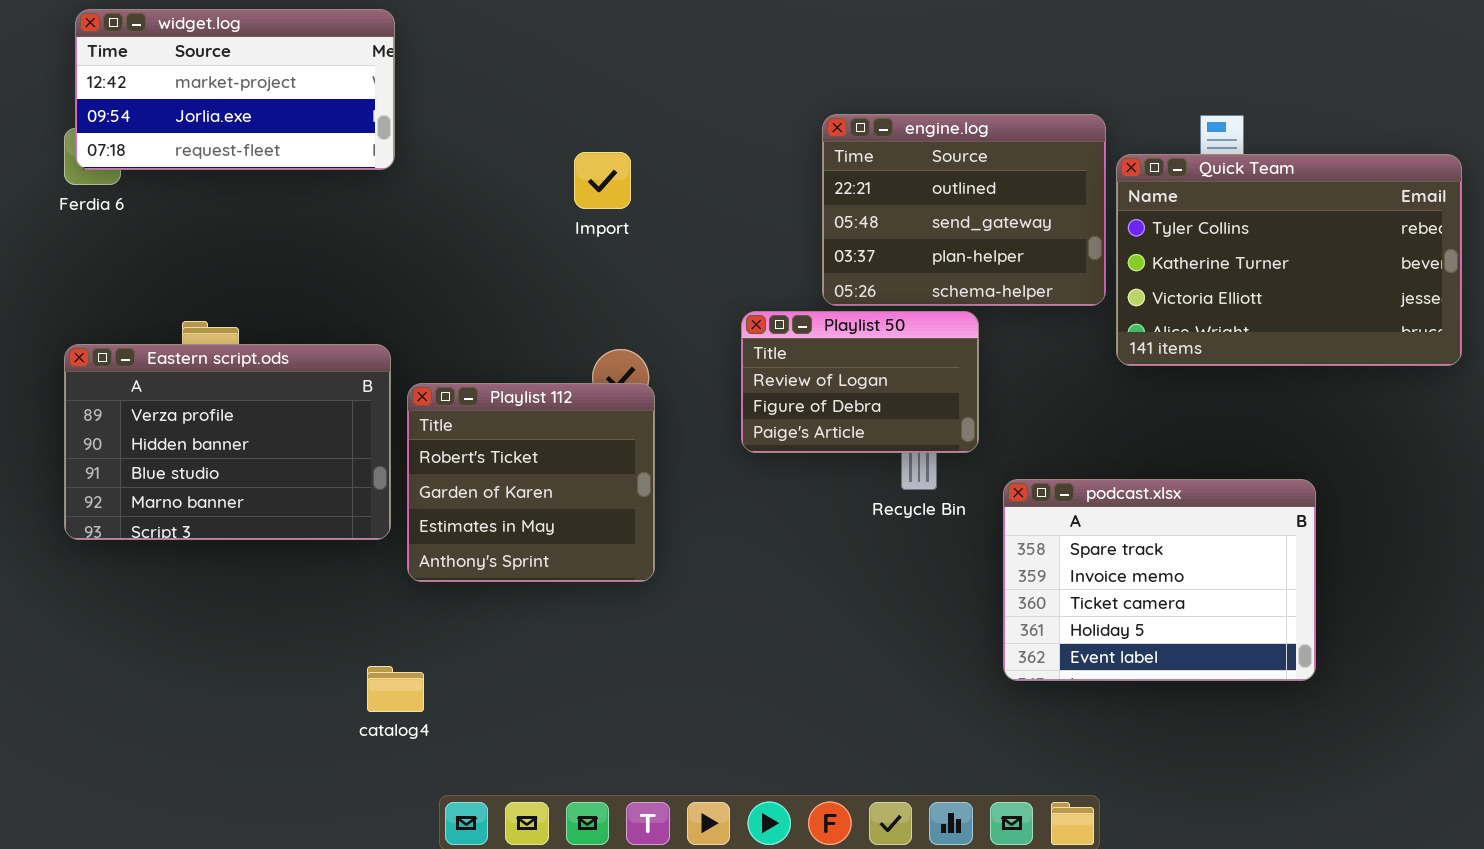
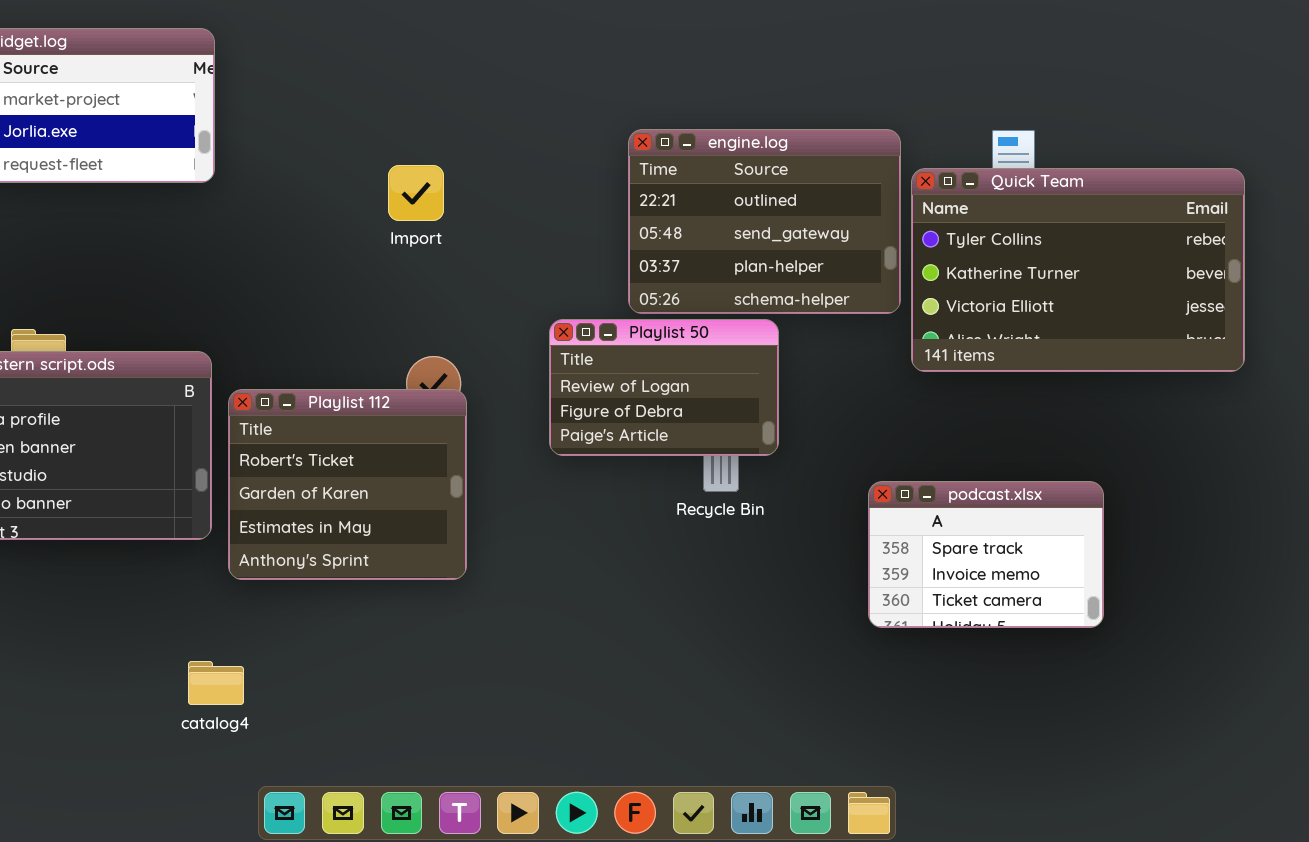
podcast.xlsx: [1003,479,1316,681] -> [868,481,1104,628], resized

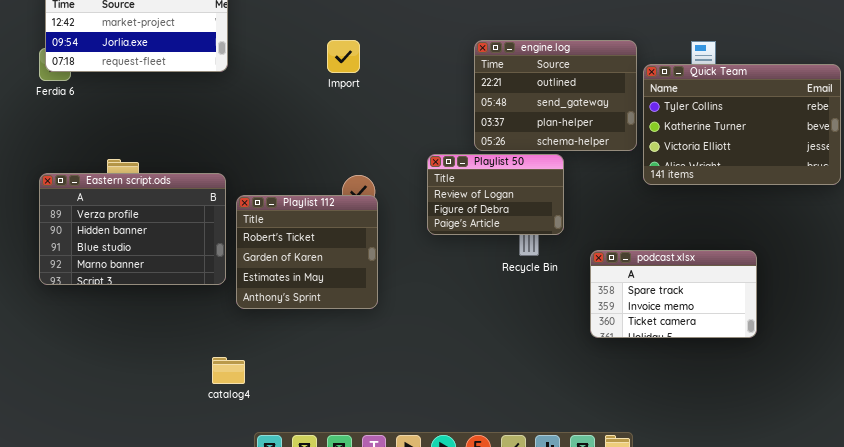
Import: [388,165,444,221] -> [327,40,360,73], moved
podcast.xlsx: [868,481,1104,628] -> [590,250,757,338], resized

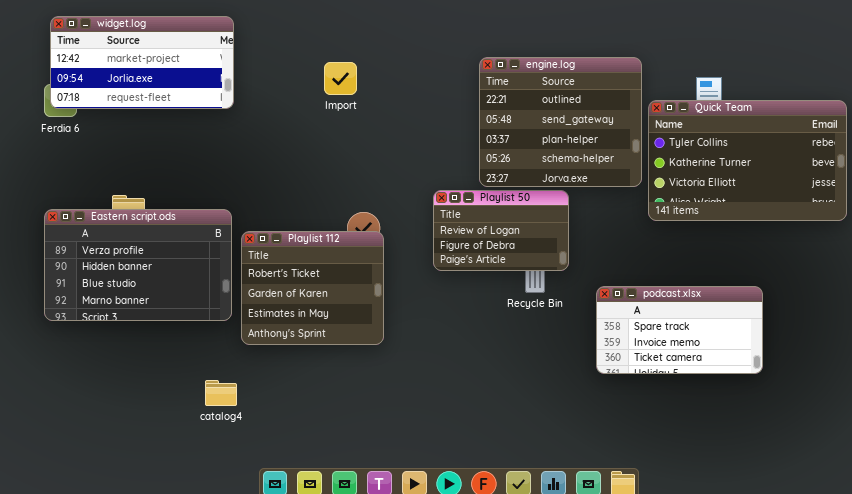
Import: [327,40,360,73] -> [324,62,357,95], moved
engine.log: [474,40,637,151] -> [479,57,642,187], resized
catalog4: [212,357,245,384] -> [205,380,237,406], moved

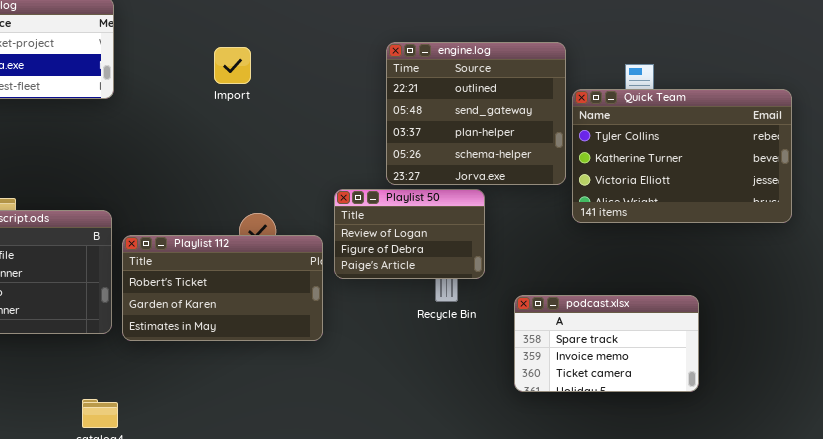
Playlist 112: [241,231,384,345] -> [122,235,323,341], resized

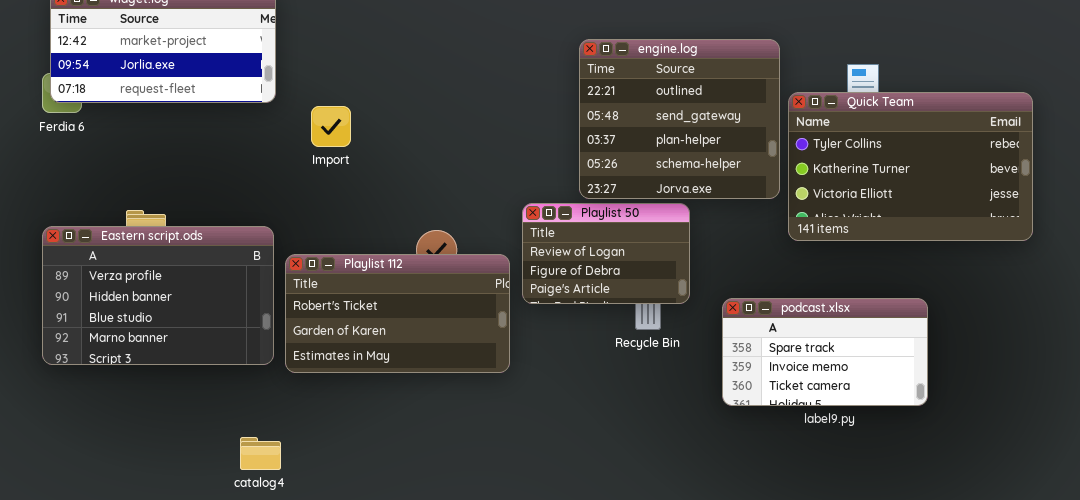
Import: [214,47,251,84] -> [311,106,351,147], moved
podcast.xlsx: [514,295,699,392] -> [722,298,928,406], moved

